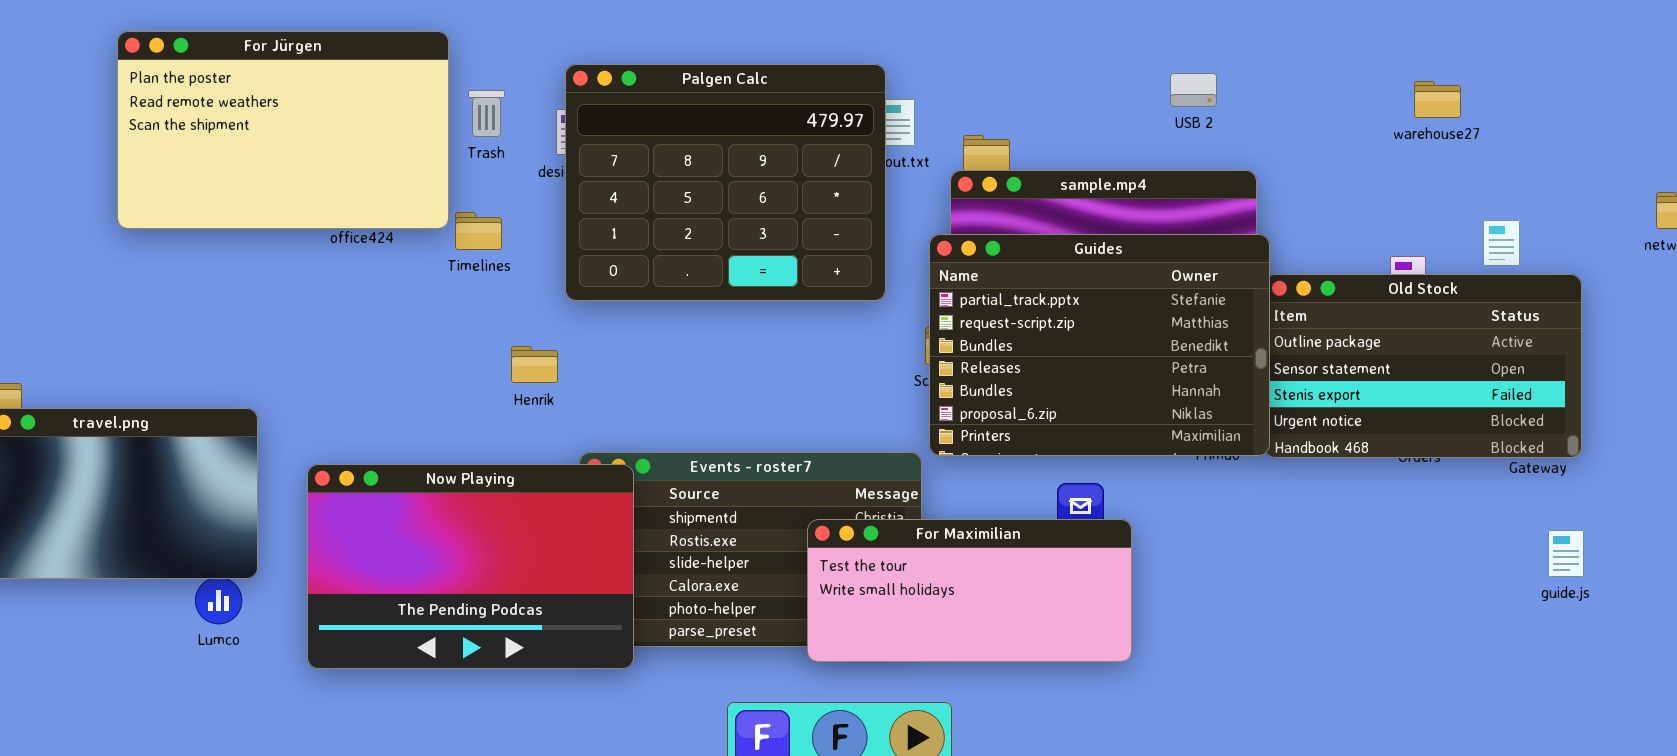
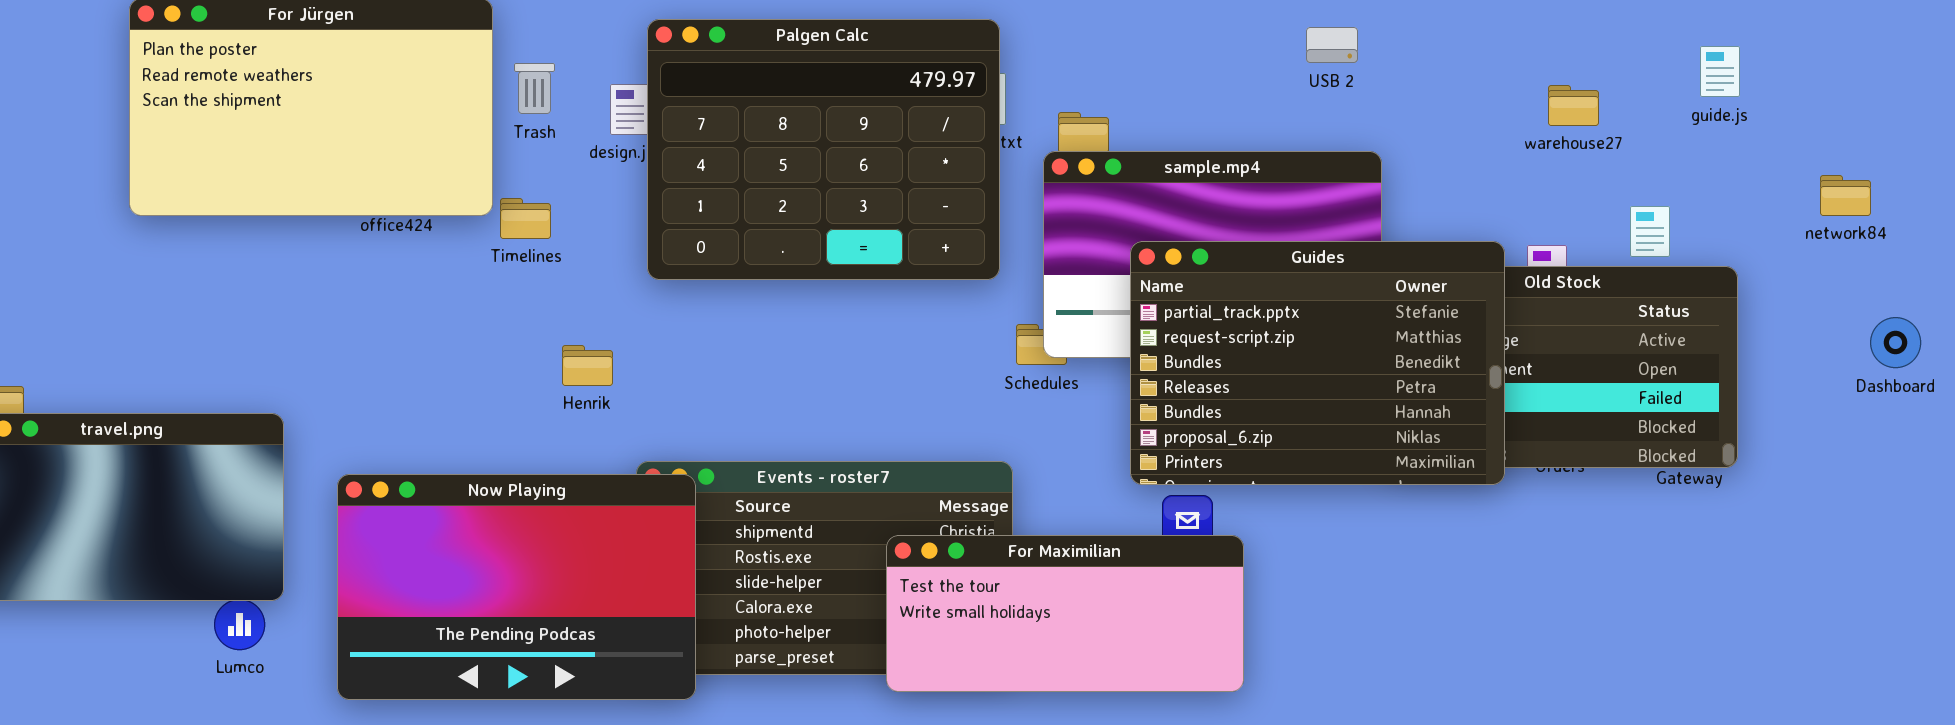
Palgen Calc: [565,64,886,301] -> [647,19,1000,280], moved
USB 2: [1170,73,1217,107] -> [1306,27,1358,63], moved
warehouse27: [1414,81,1461,118] -> [1548,85,1599,126], moved
Guides: [929,234,1270,456] -> [1130,241,1505,485], moved
guide.js: [1548,530,1584,577] -> [1700,46,1740,97], moved

